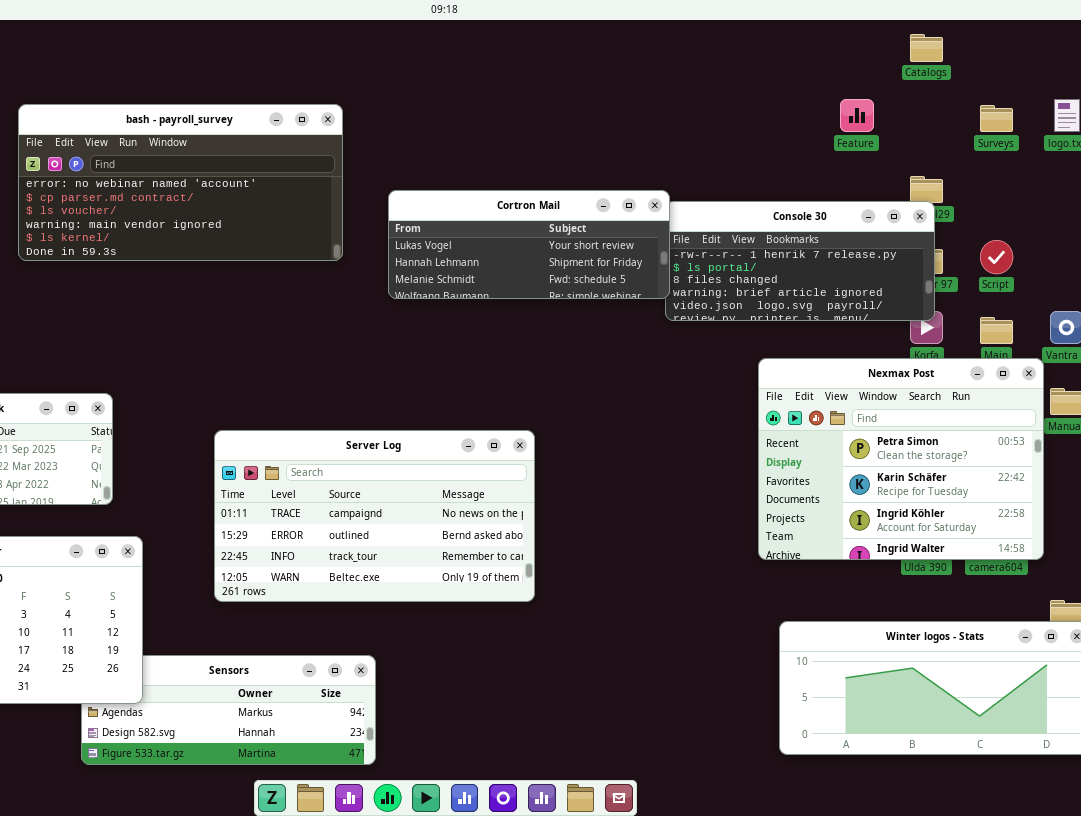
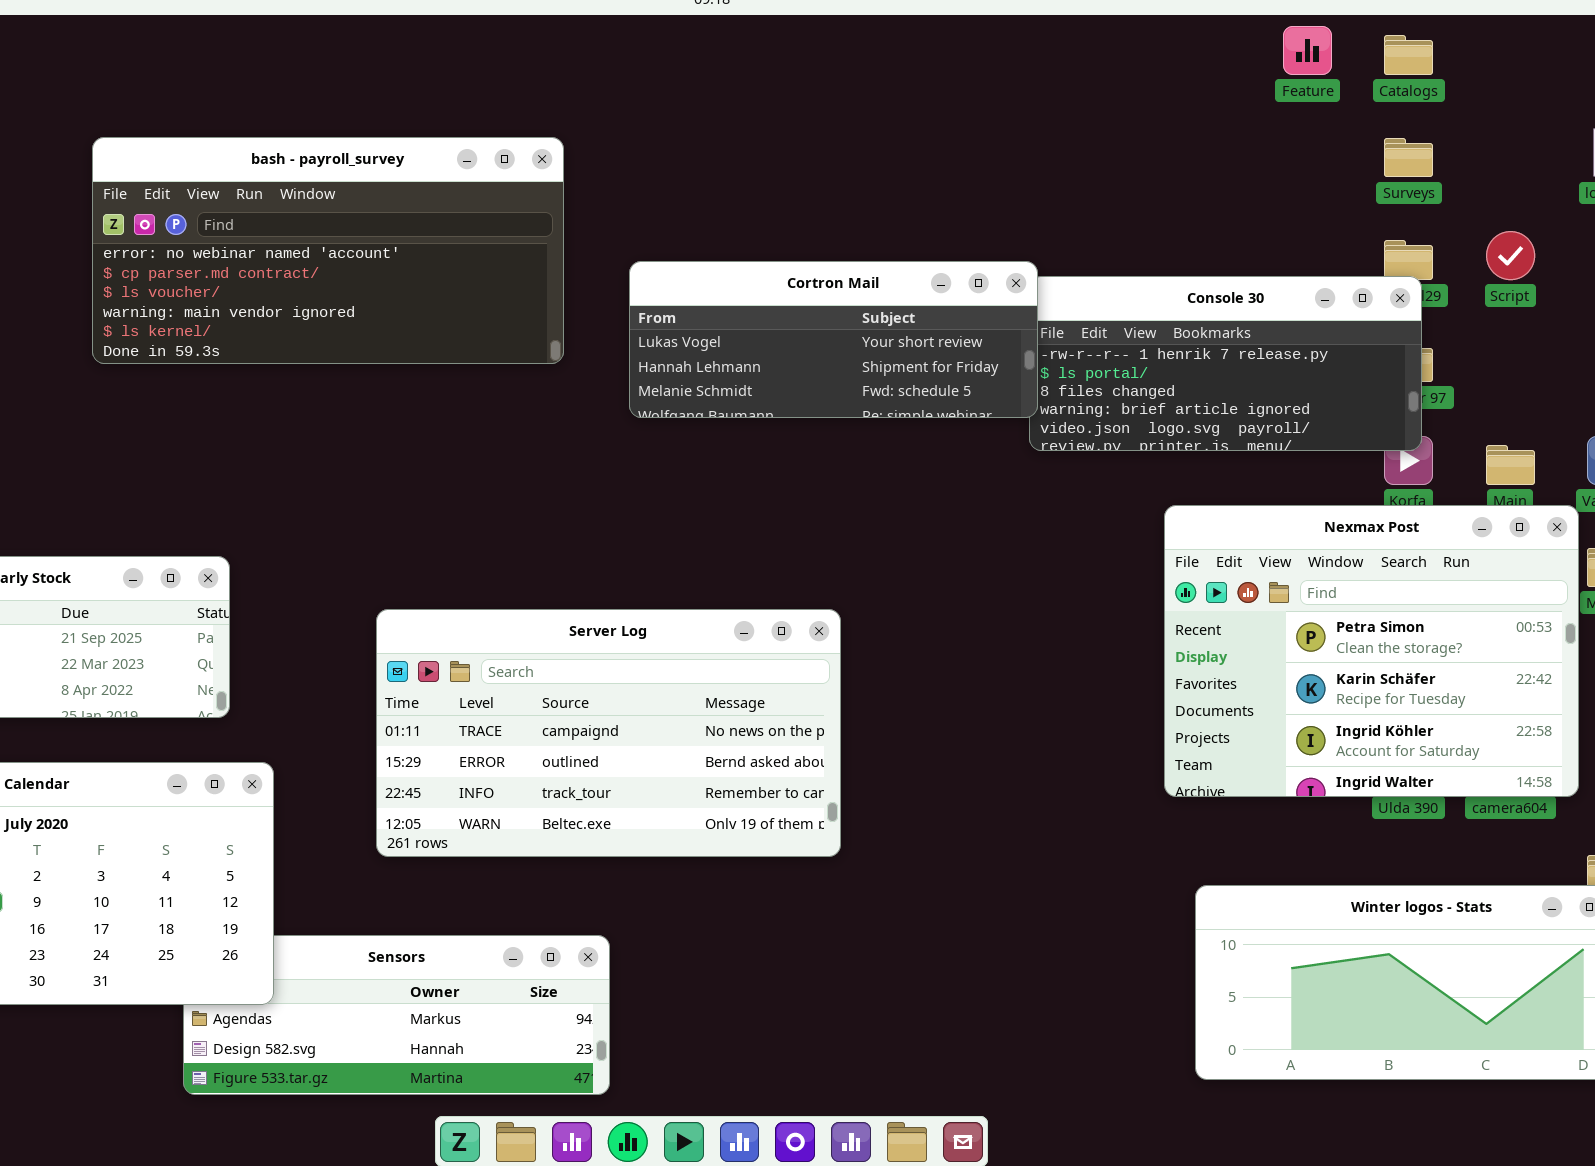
Feature: [840,99,874,132] -> [1283,26,1332,75], moved
Surveys: [980,105,1013,132] -> [1384,138,1433,177], moved
Script: [980,240,1013,274] -> [1486,231,1535,280], moved

